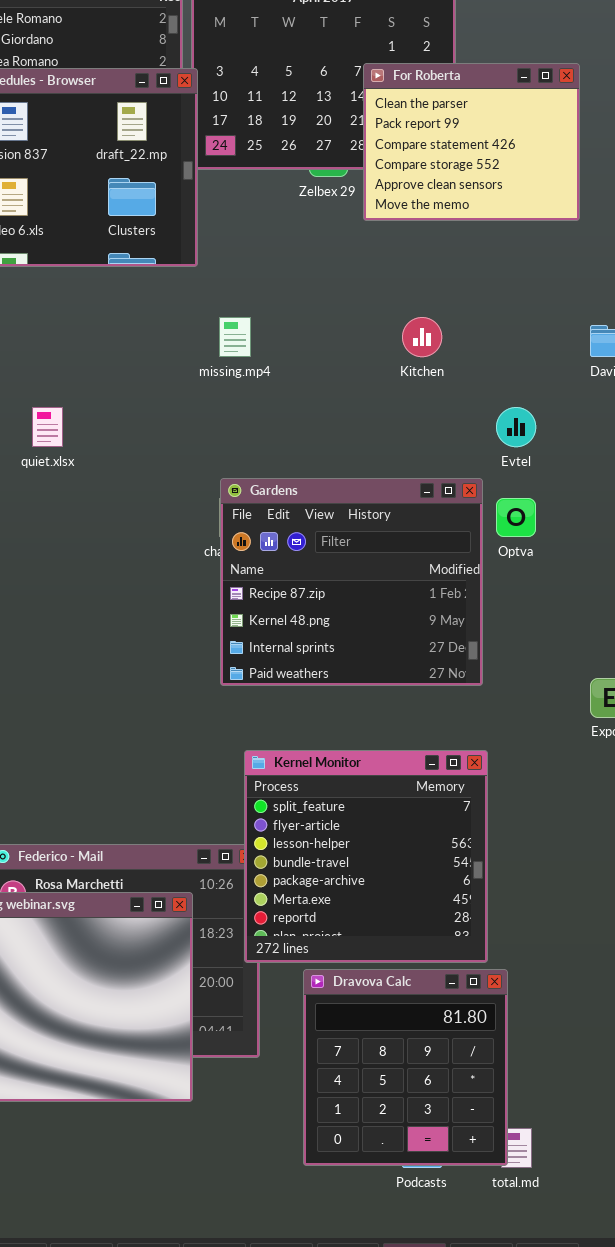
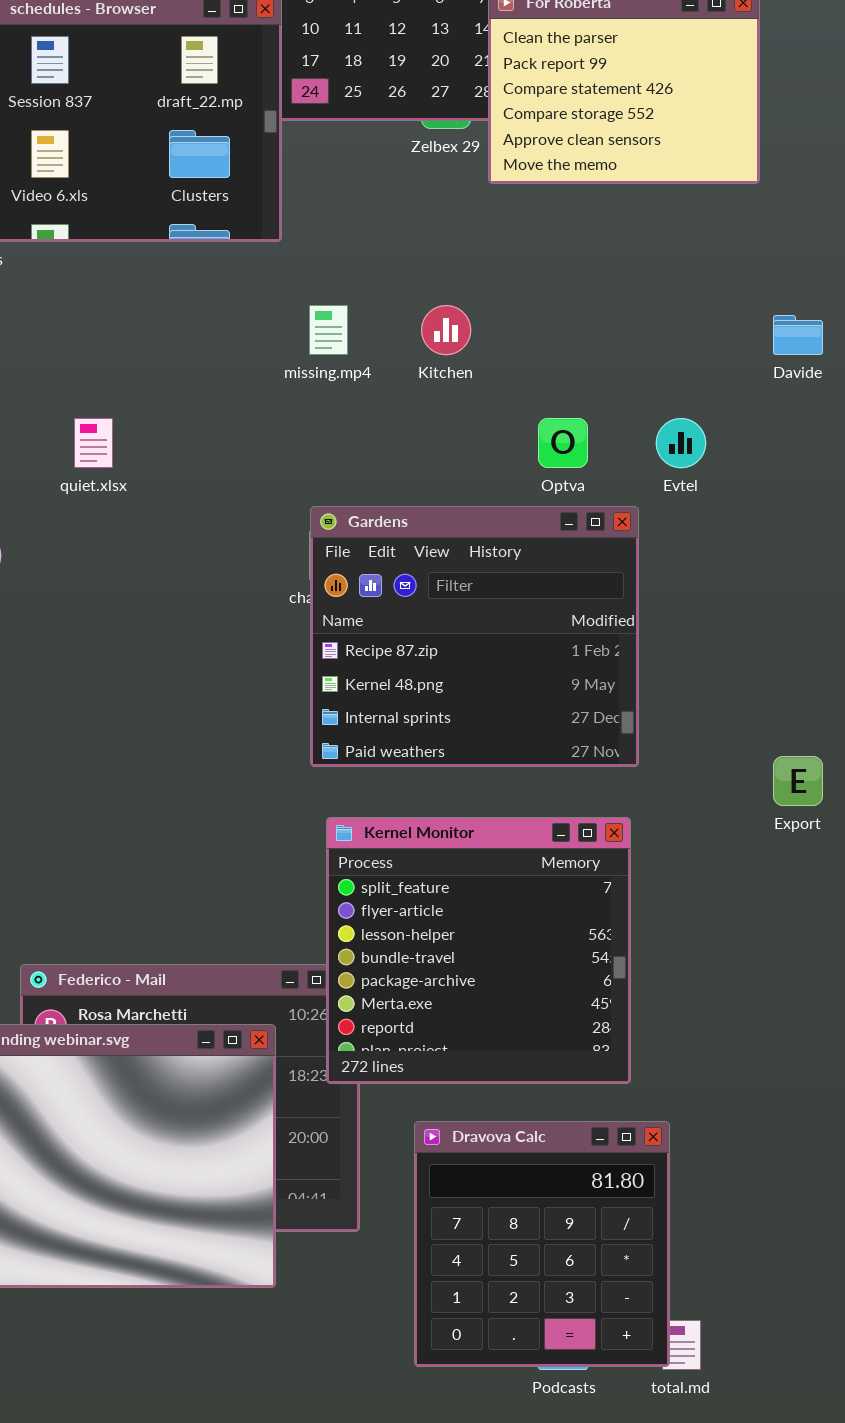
Kitchen: [402,317,442,357] -> [421,305,471,355], moved
Optva: [496,498,536,537] -> [538,418,588,468], moved
Kernel Monitor: [244,750,488,963] -> [326,817,631,1084], moved

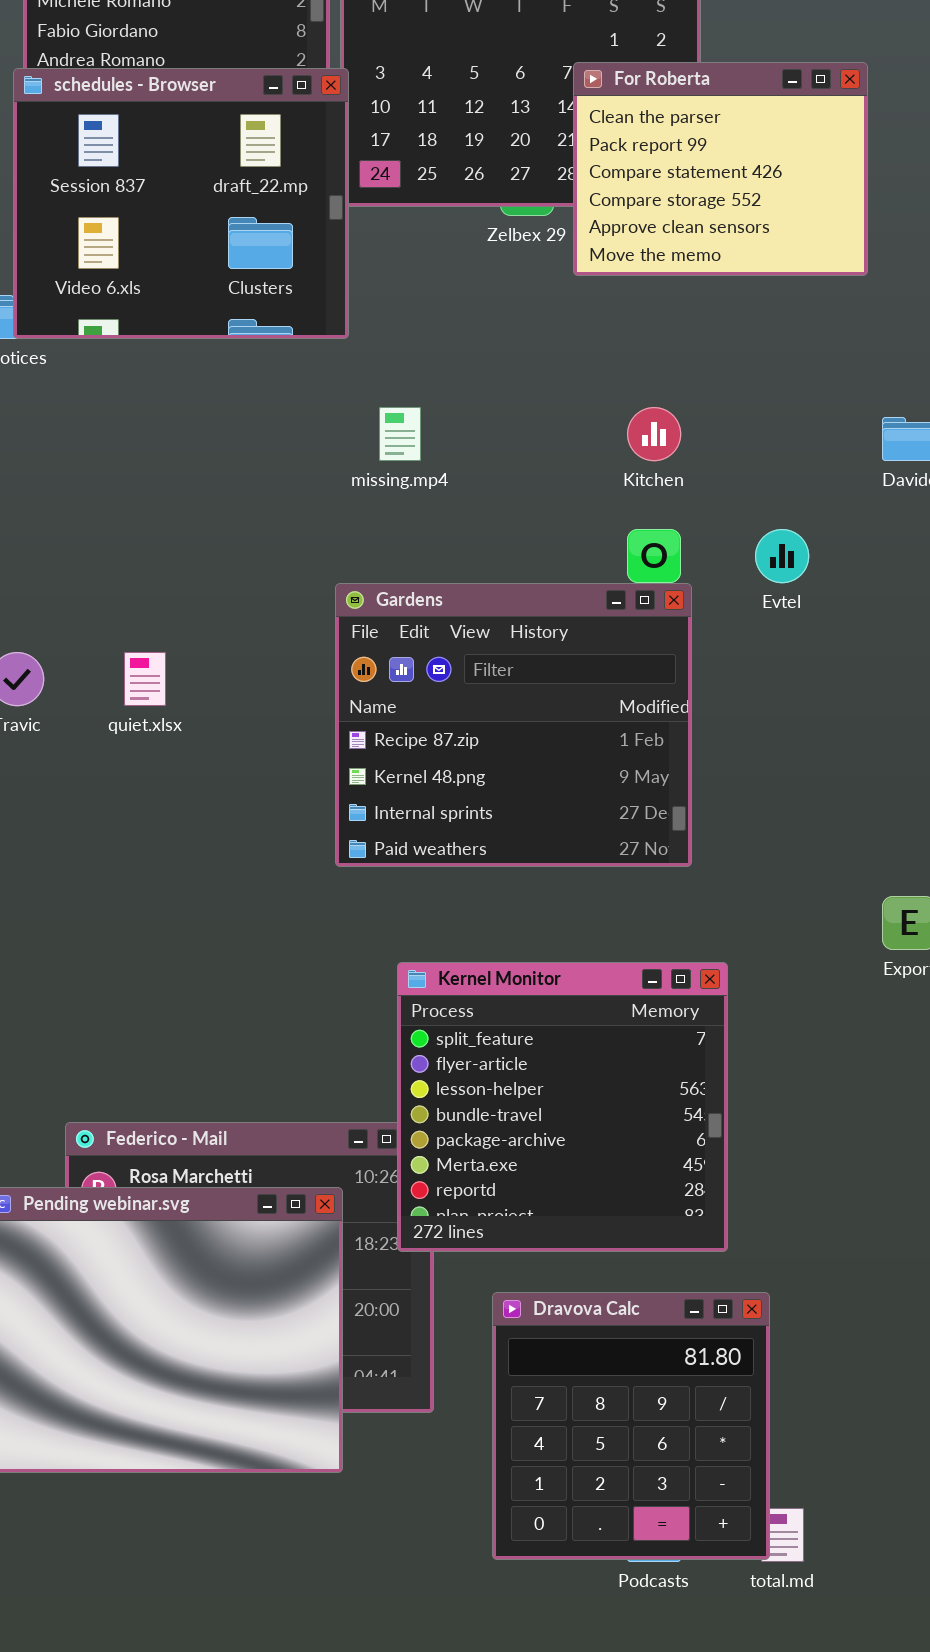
Kitchen: [421,305,471,355] -> [627,407,681,461], moved
quiet.xlsx: [74,418,113,468] -> [124,652,166,706], moved
Gardens: [310,506,639,767] -> [335,583,692,867], moved

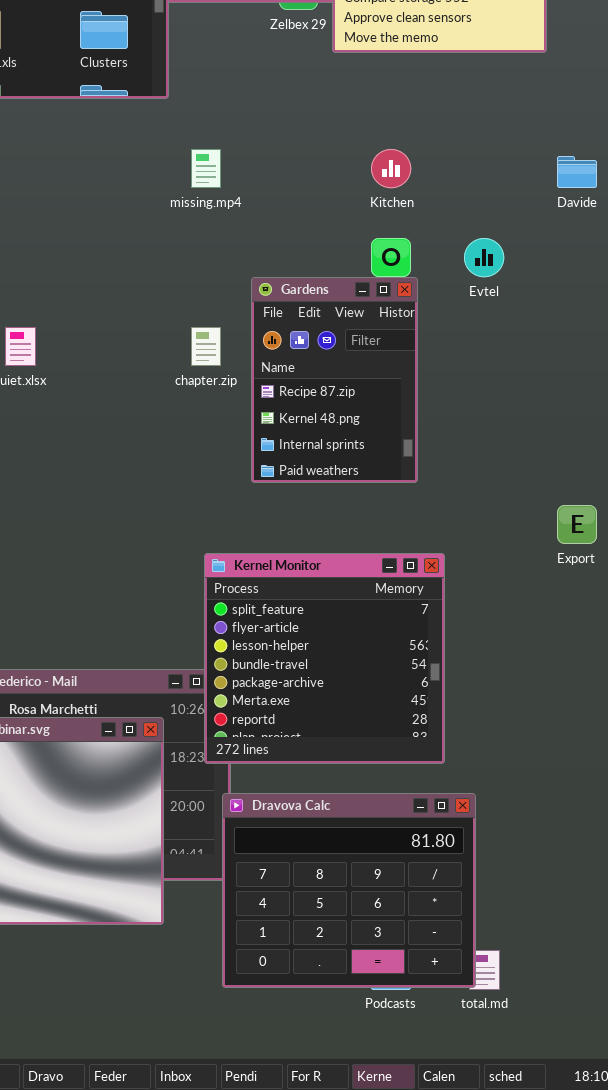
Gardens: [335,583,692,867] -> [251,277,418,483], resized
Dravova Calc: [492,1292,770,1560] -> [222,793,476,988], resized

